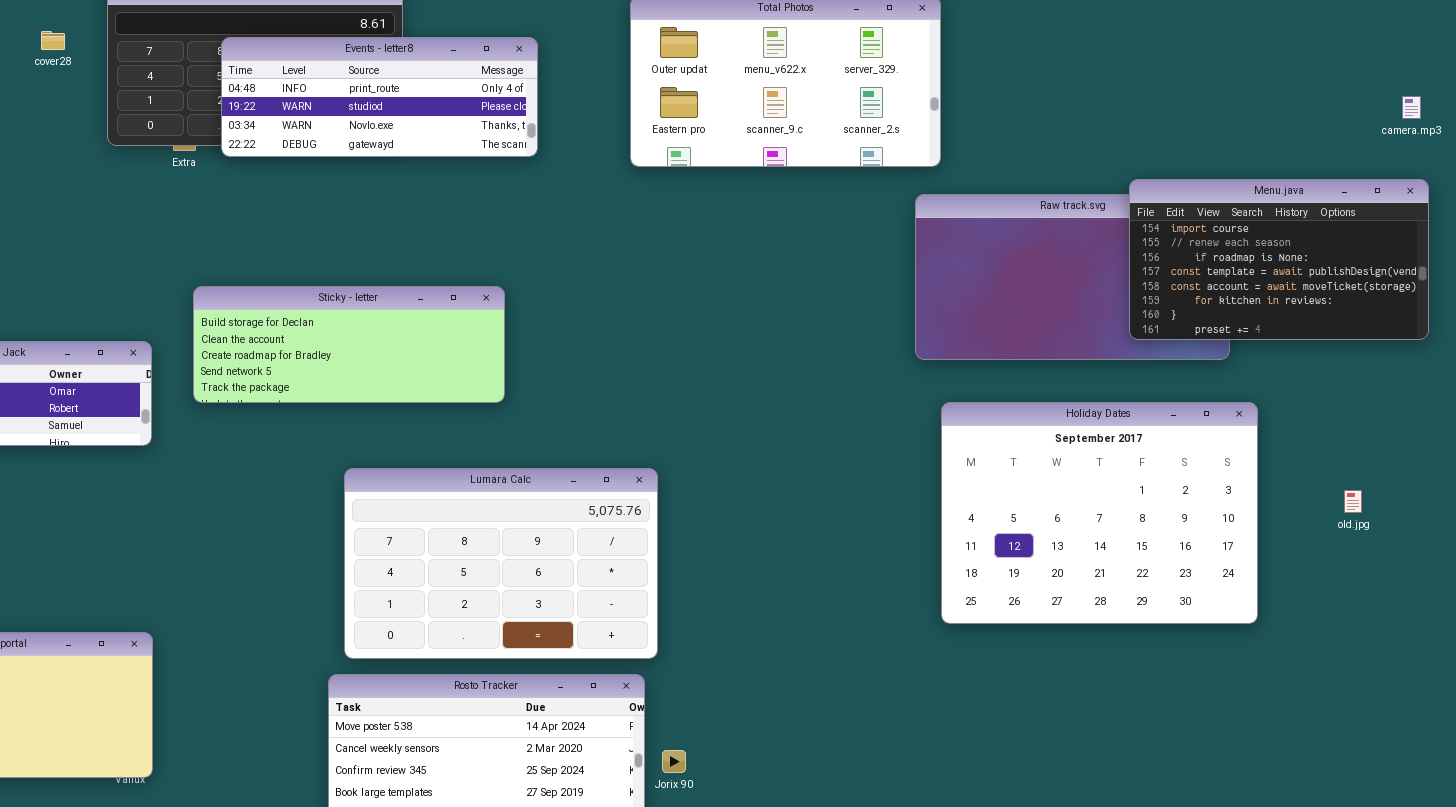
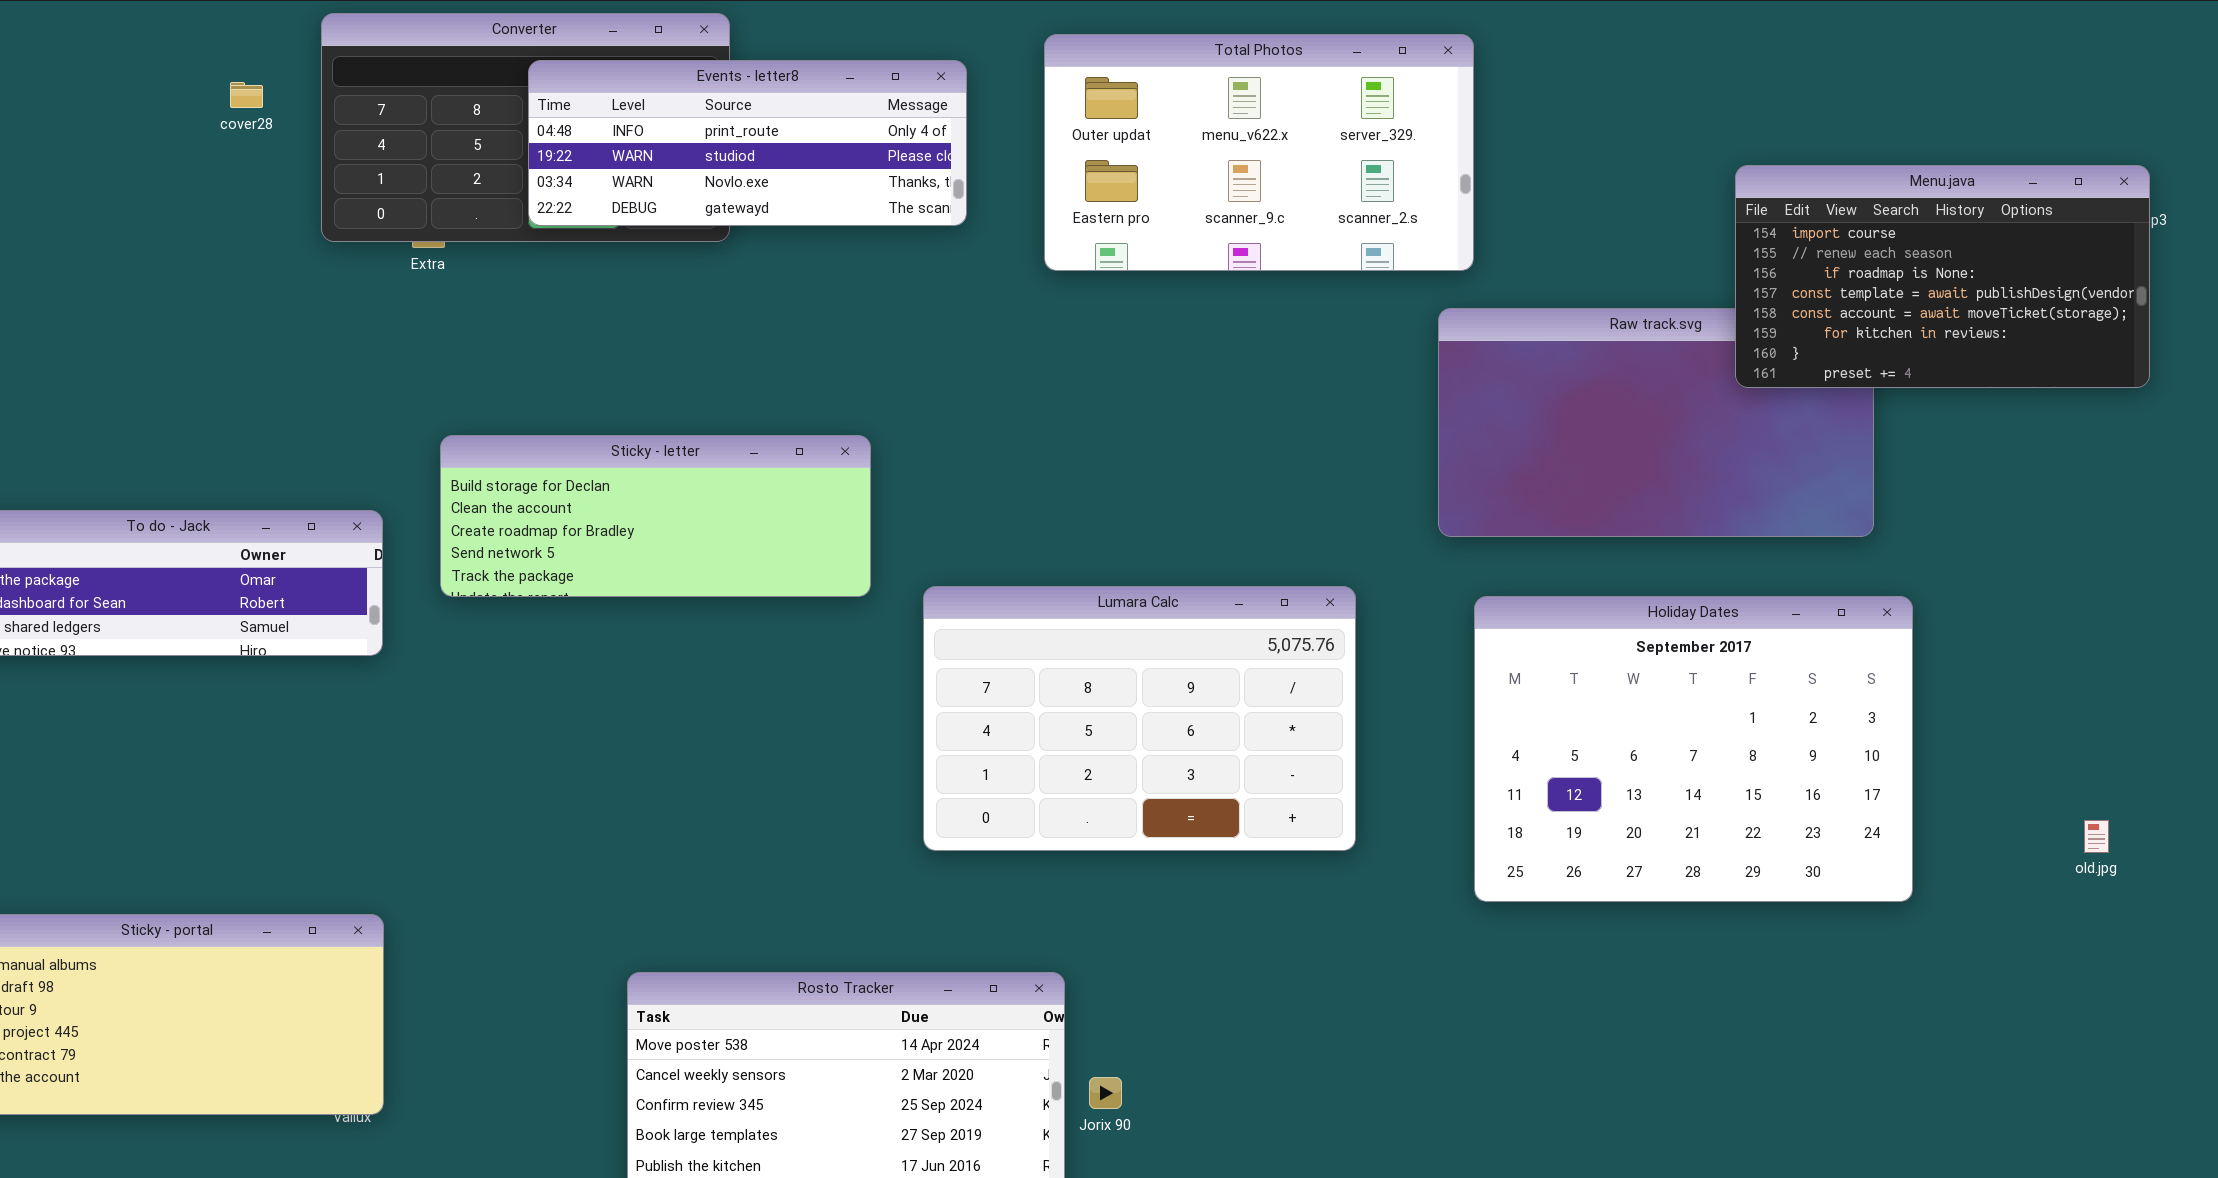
Events - letter8: [221,37,538,157] -> [528,60,967,226], moved
Menu.java: [1129,179,1429,340] -> [1735,165,2150,388], moved
Lumara Calc: [344,468,658,659] -> [923,586,1356,851], moved
old.jpg: [1344,490,1362,513] -> [2084,820,2109,853], moved

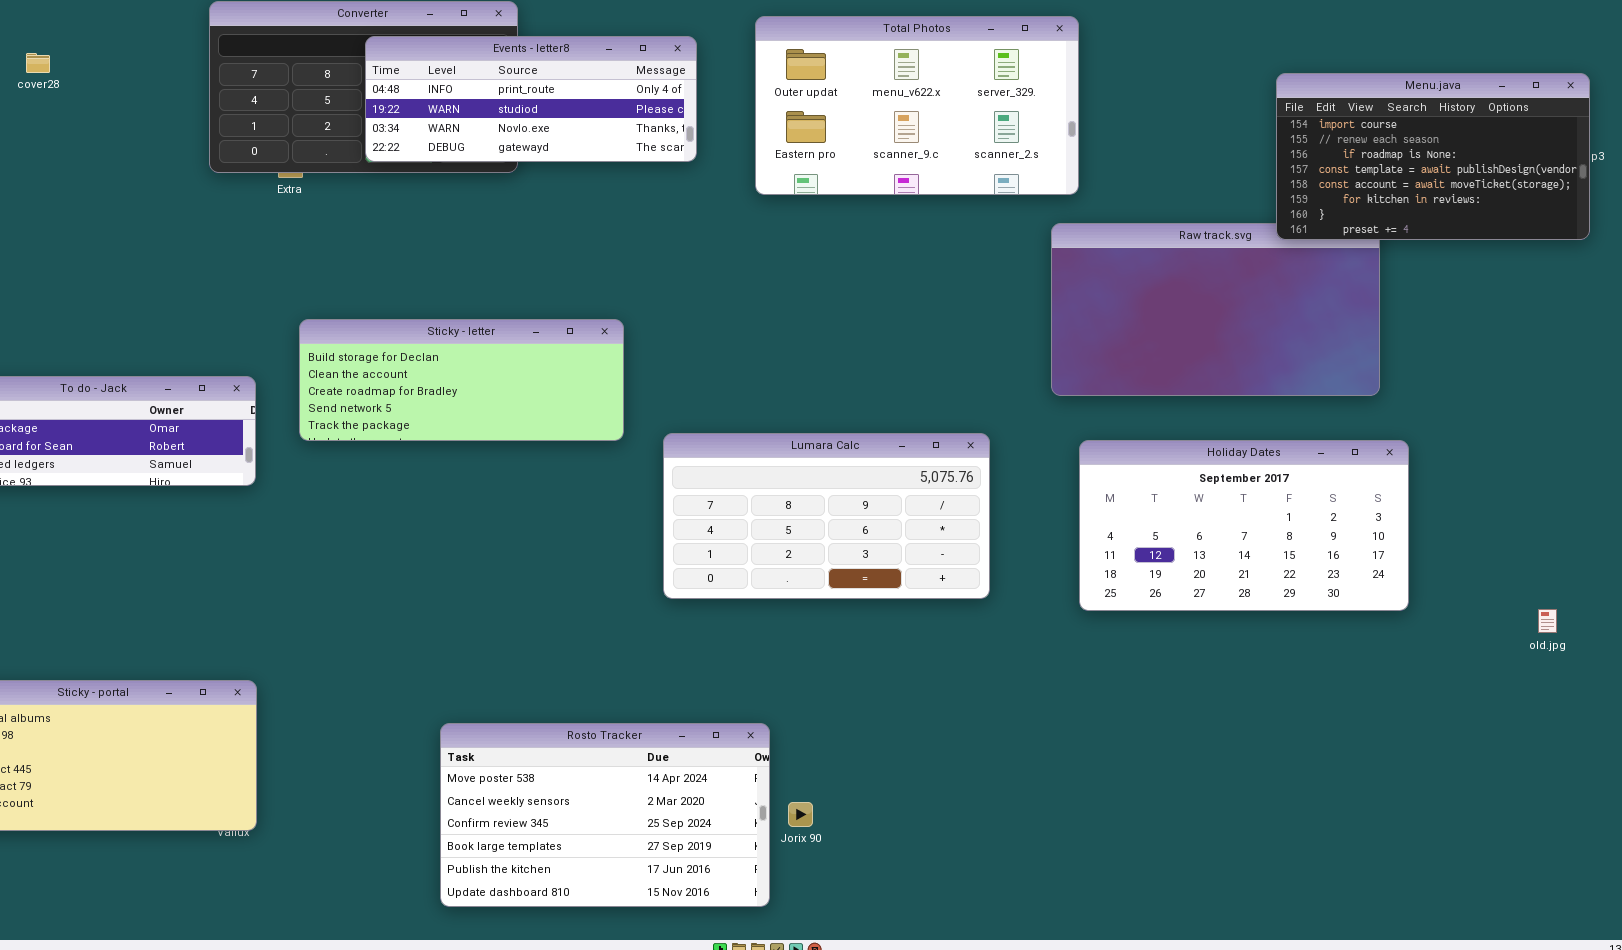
cover28: [230,82,263,108] -> [26,53,50,73], moved
Menu.java: [1735,165,2150,388] -> [1276,73,1590,240], moved
Lumara Calc: [923,586,1356,851] -> [663,433,990,599], resized
Holiday Dates: [1474,596,1913,902] -> [1079,440,1409,611], resized

